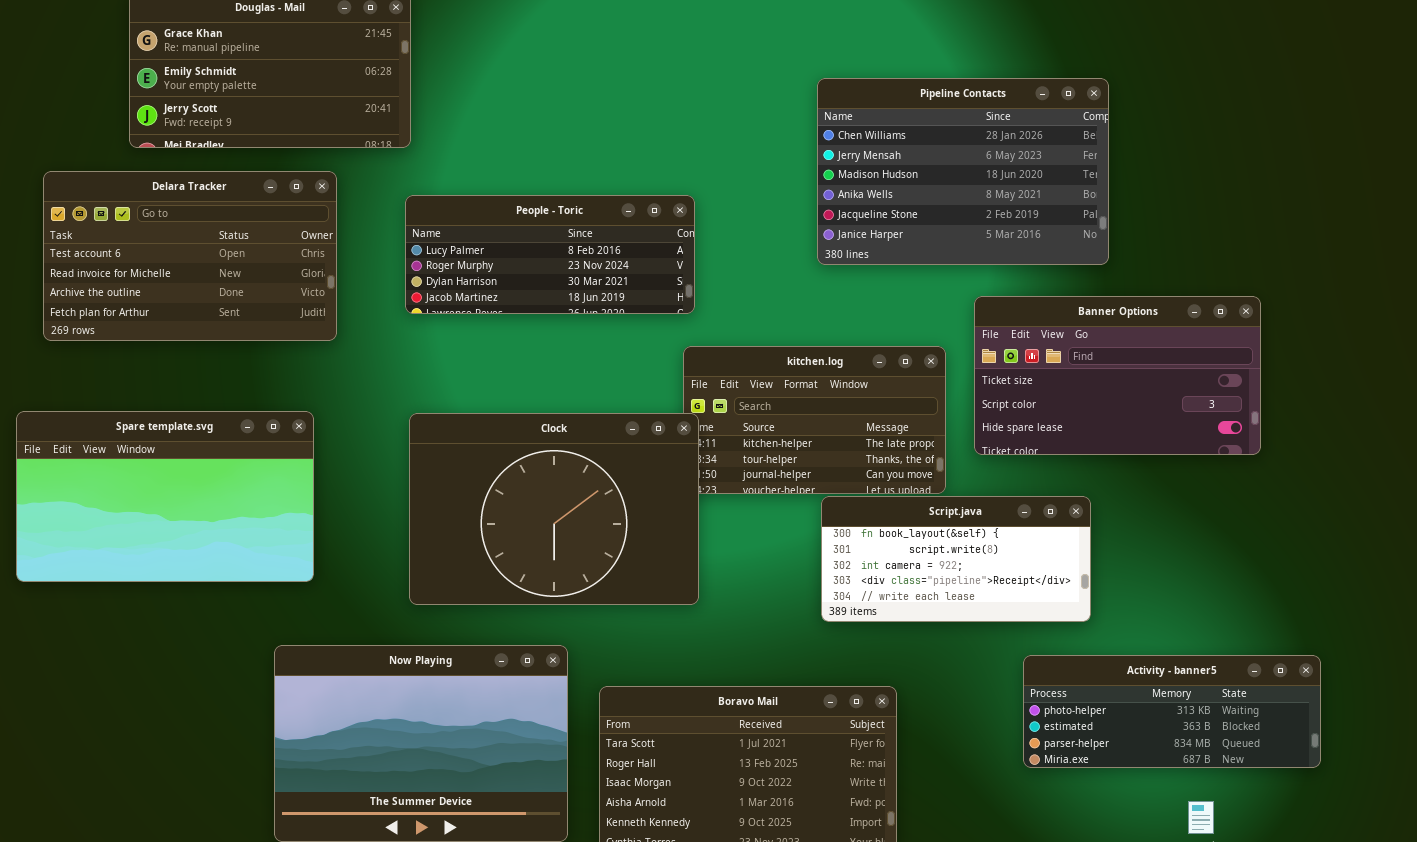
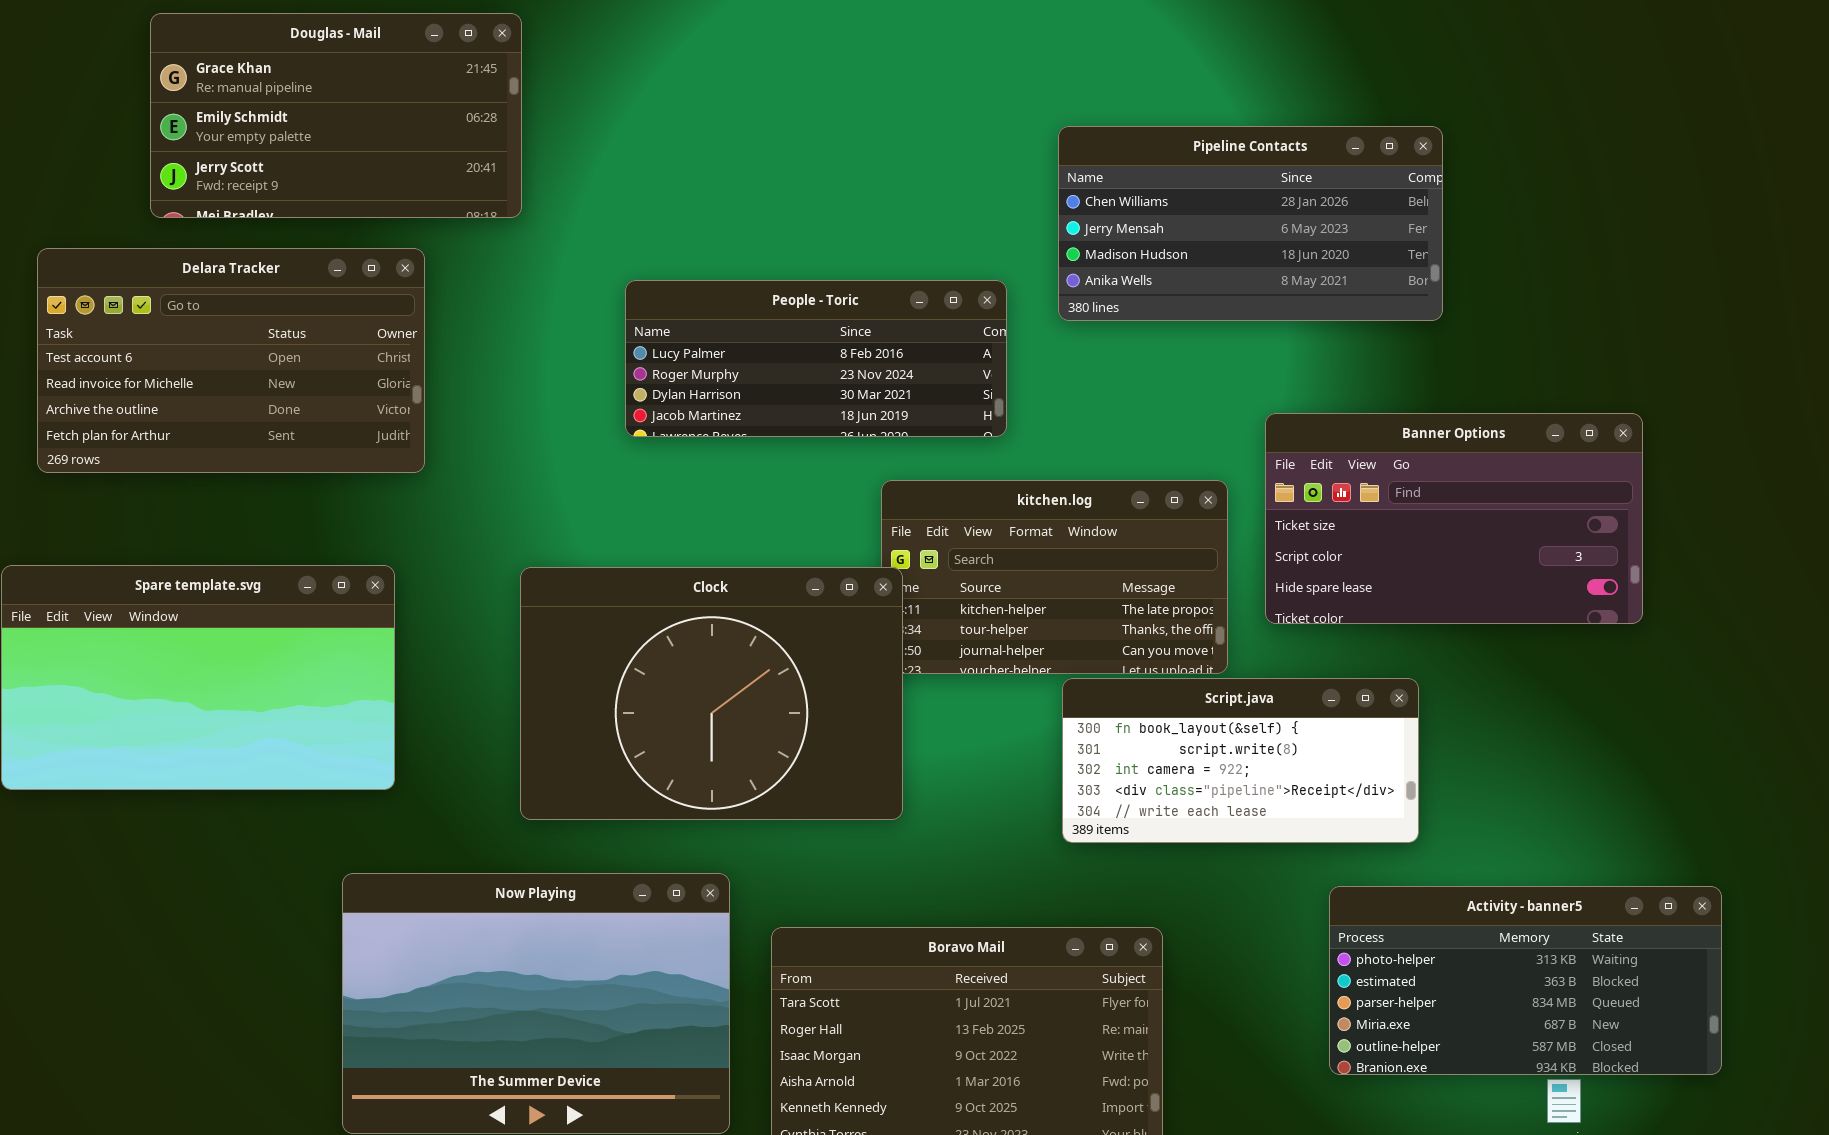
Pipeline Contacts: [817,78,1109,265] -> [1058,126,1443,321], resized
People - Toric: [405,195,695,314] -> [625,280,1007,437], moved
Activity - banner5: [1023,655,1321,768] -> [1329,886,1722,1075], resized

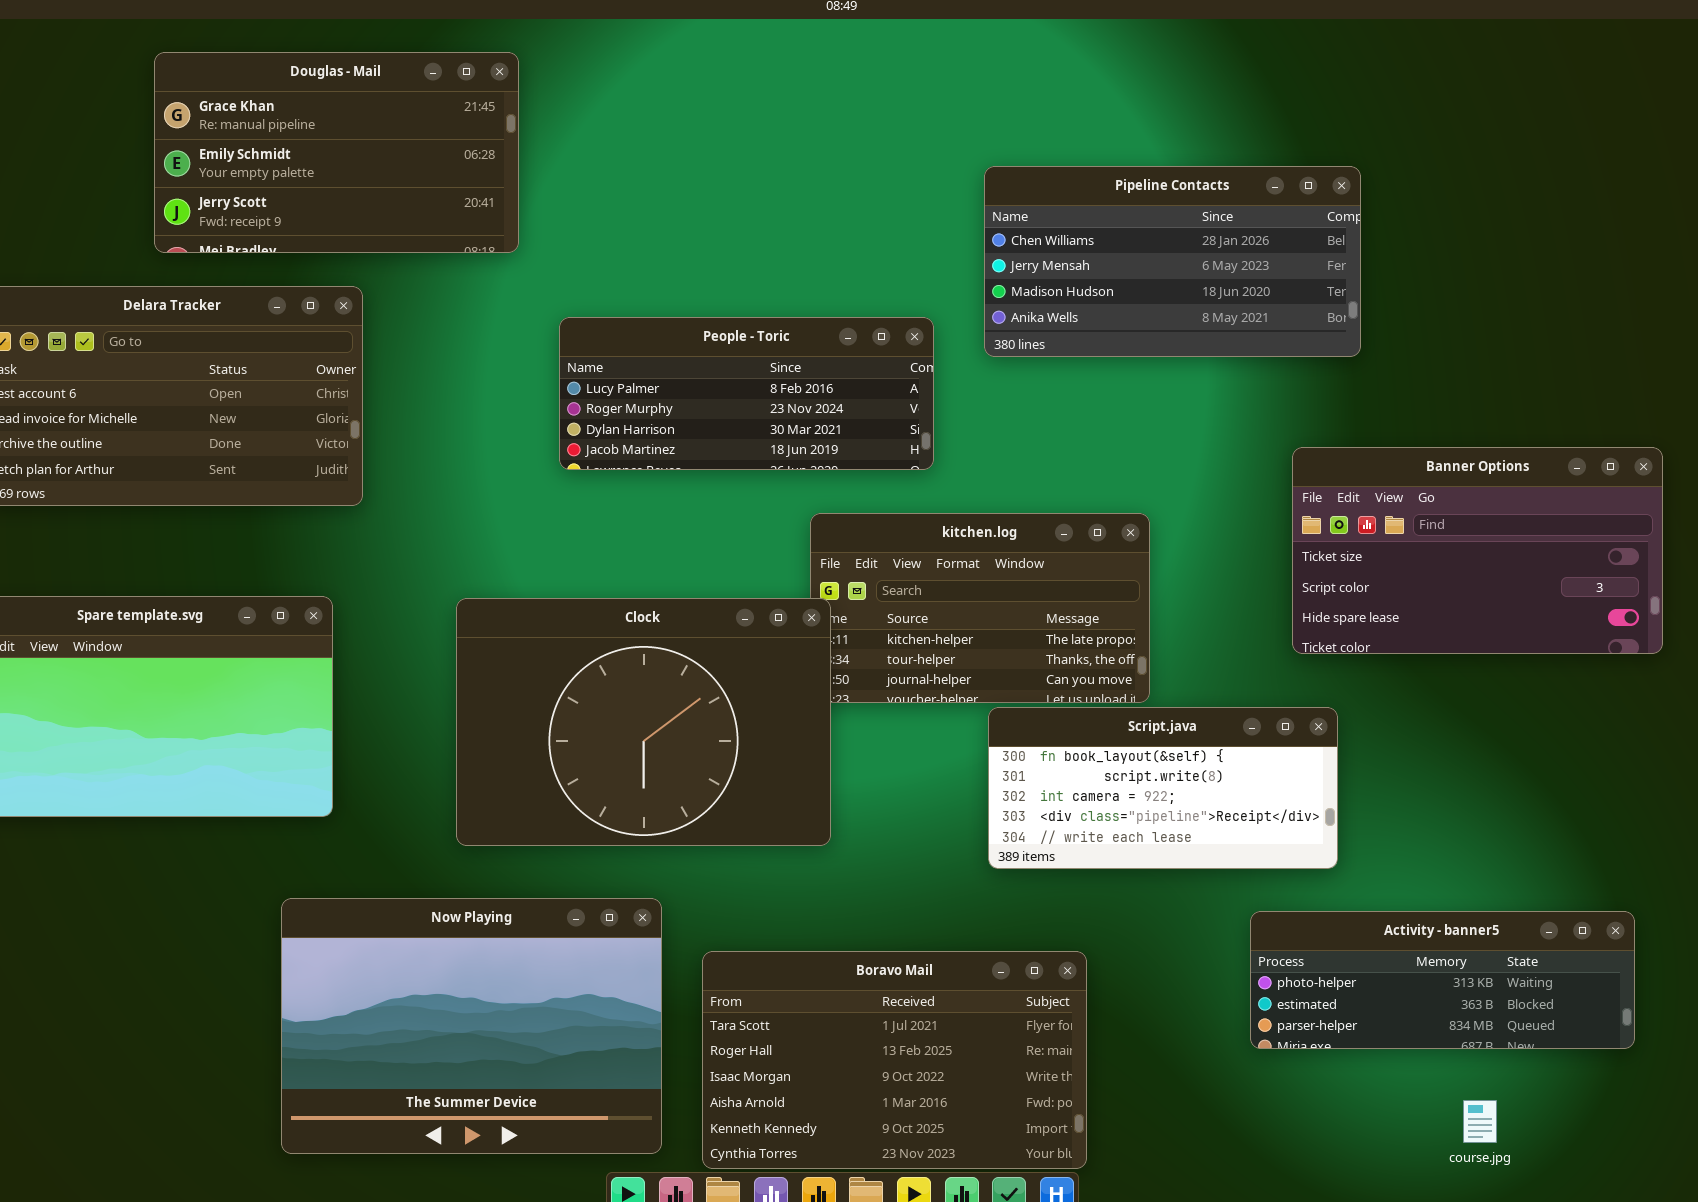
Douglas - Mail: [150,13,522,218] -> [154,52,519,253], moved
Banner Options: [1265,413,1643,624] -> [1292,447,1663,654], moved
Activity - banner5: [1329,886,1722,1075] -> [1250,911,1635,1049], resized

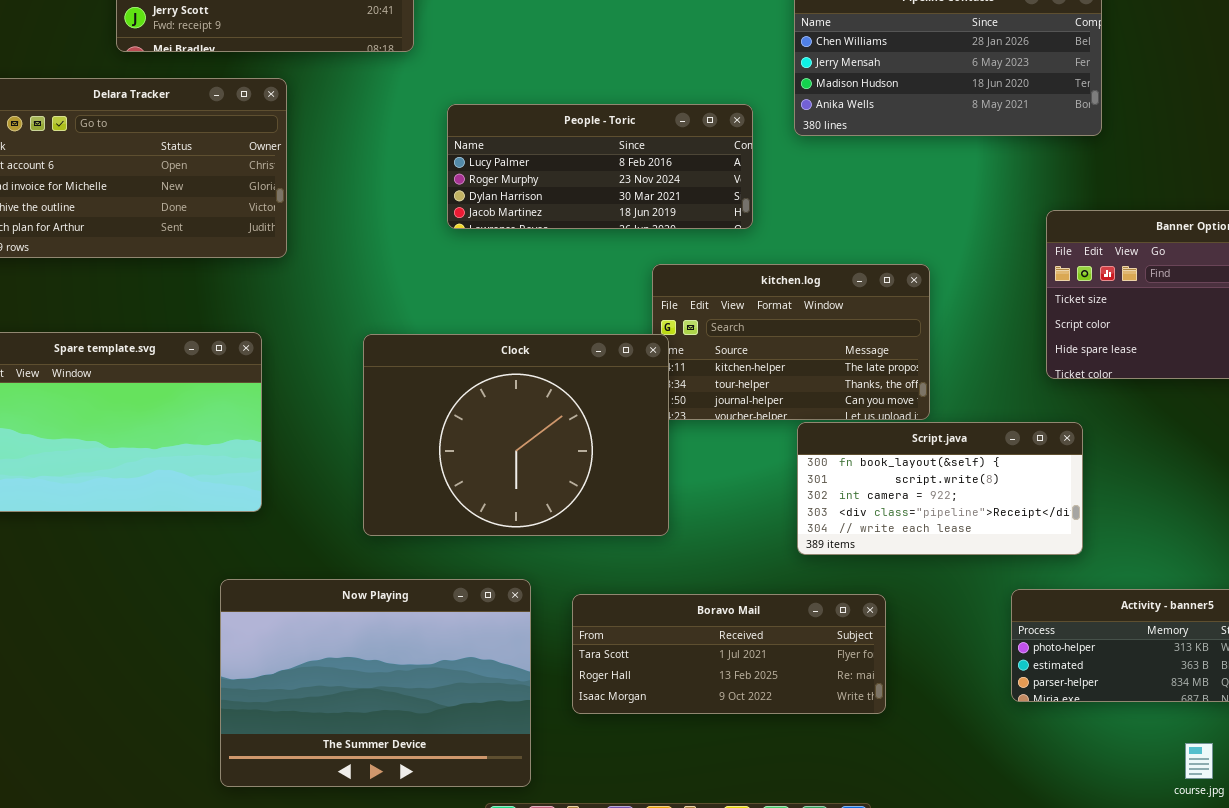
Boravo Mail: [702,951,1087,1169] -> [572,594,886,714], moved, resized

